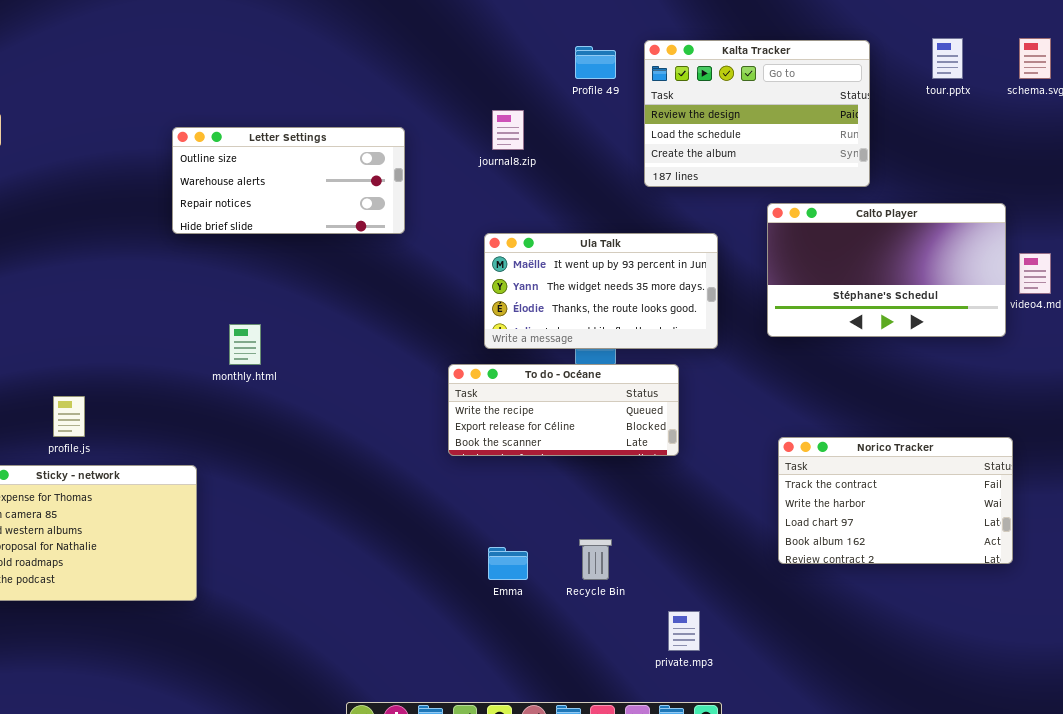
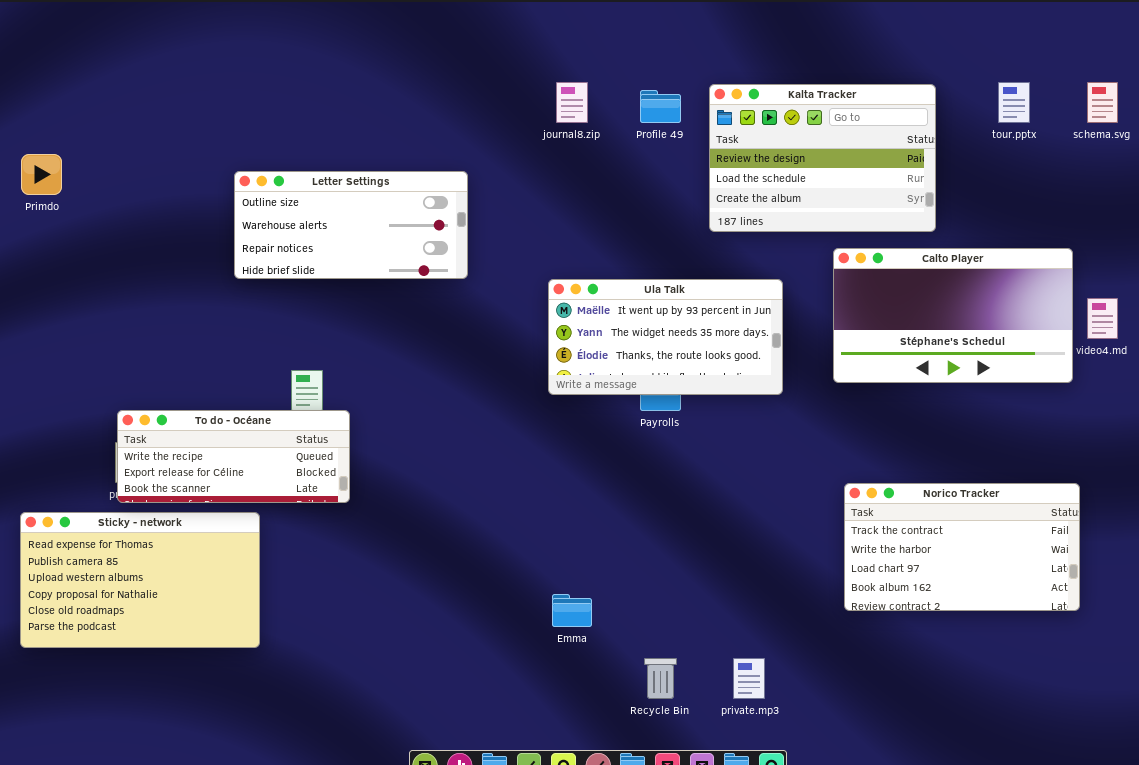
journal8.zip: [492,110,524,150] -> [556,82,588,123], moved
To do - Océane: [448,364,679,456] -> [117,410,350,503], moved
Recycle Bin: [579,539,612,580] -> [644,658,677,699], moved

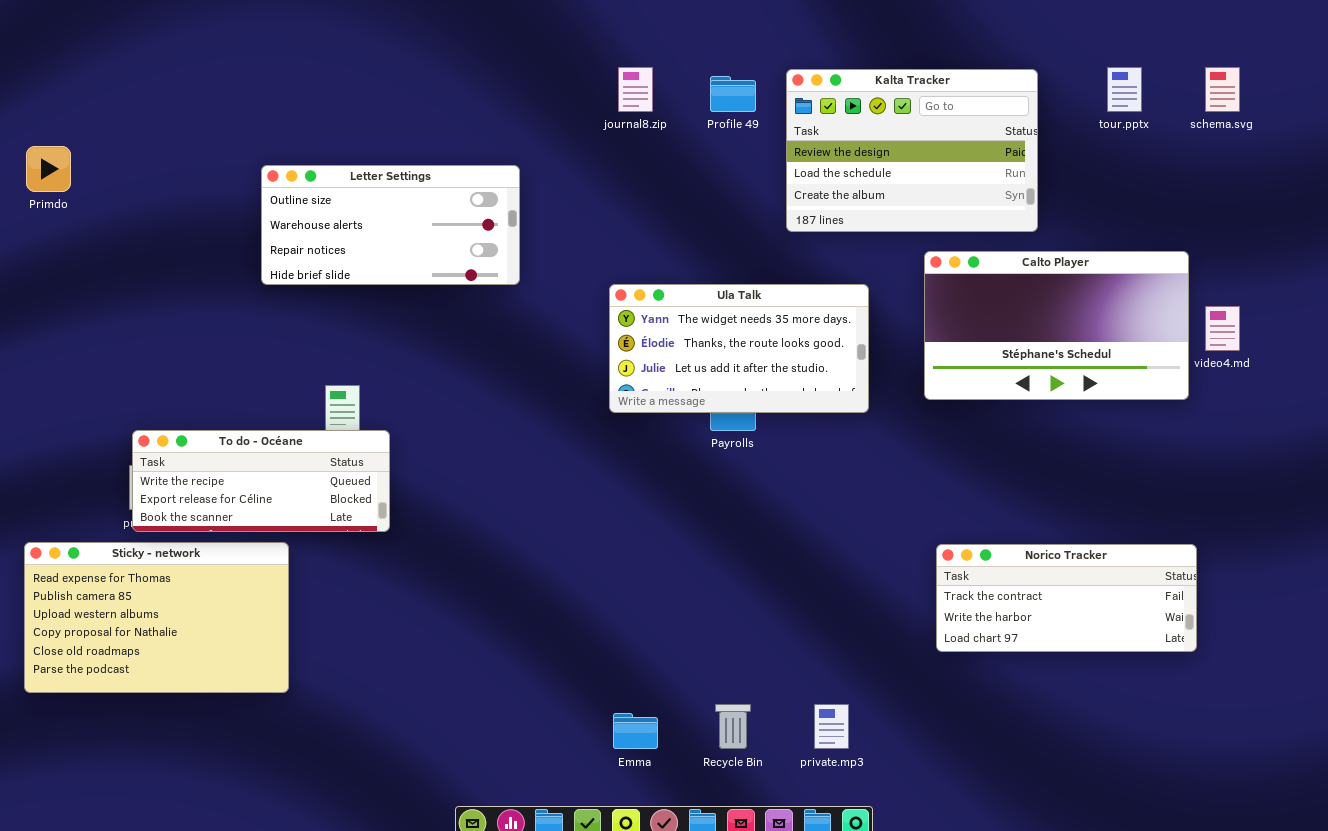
Ula Talk: [548,279,783,395] -> [609,284,869,413], scrolled down 1 row
Norico Tracker: [844,483,1080,611] -> [936,544,1197,652], resized
Emma: [552,594,592,627] -> [613,713,658,749], moved

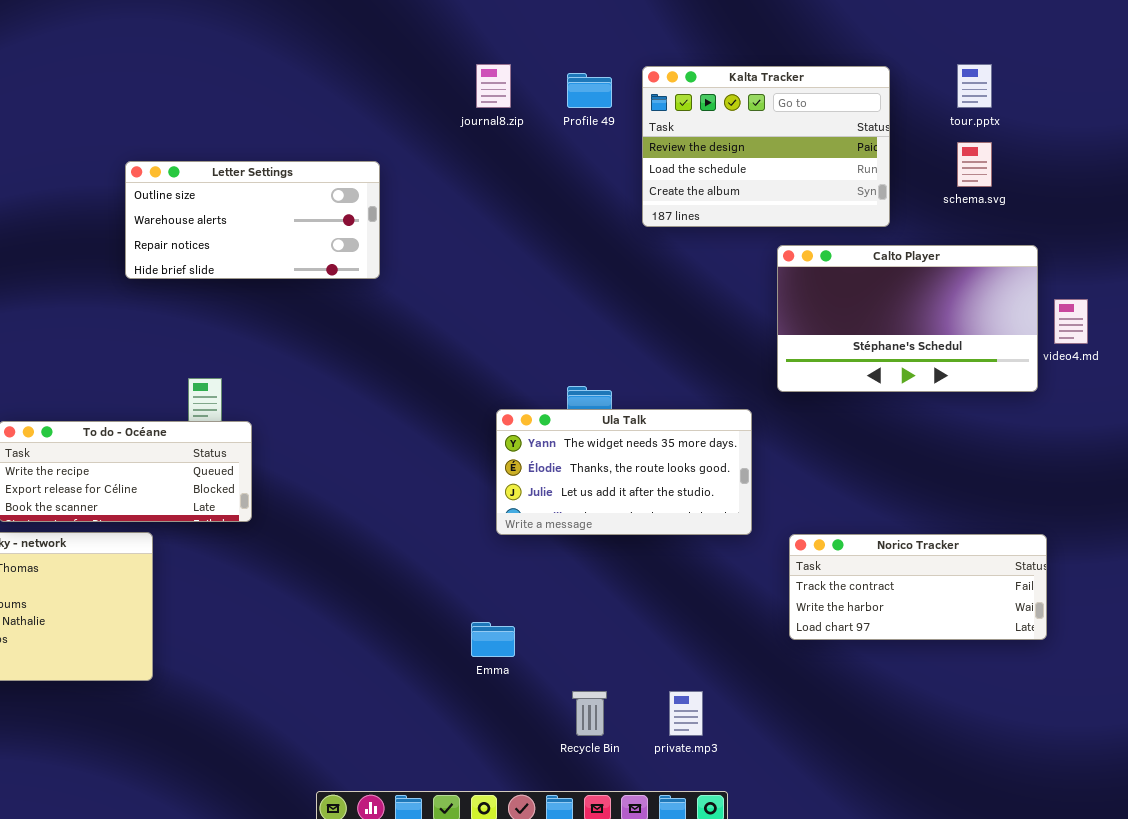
schema.svg: [1205,67,1240,112] -> [957,142,992,187], moved
Ula Talk: [609,284,869,413] -> [496,409,752,535], moved
Emma: [613,713,658,749] -> [471,622,515,657], moved

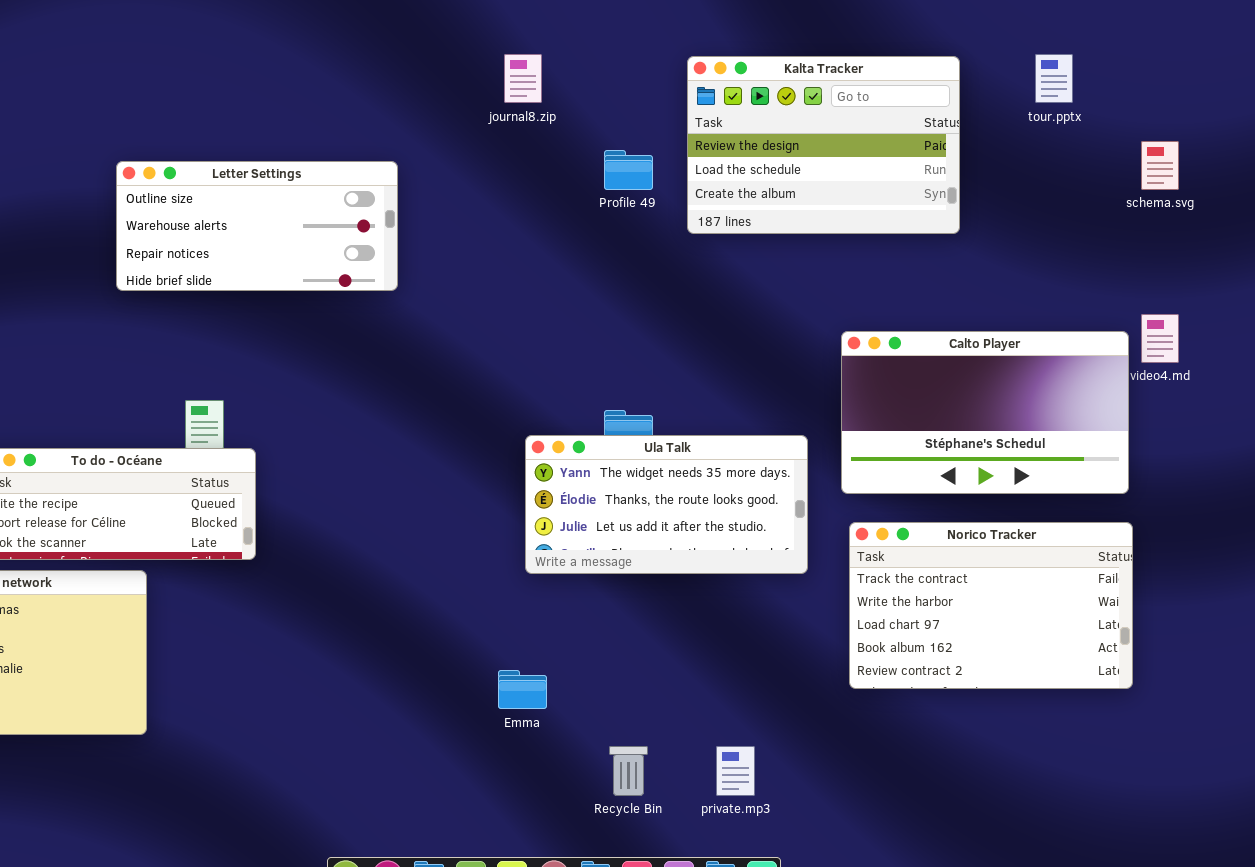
Profile 49: [567,73,612,108] -> [604,150,653,190], moved
schema.svg: [957,142,992,187] -> [1141,141,1179,190], moved
Calto Player: [777,245,1038,392] -> [841,331,1129,494], moved
Norico Tracker: [789,534,1047,640] -> [849,522,1133,689], resized

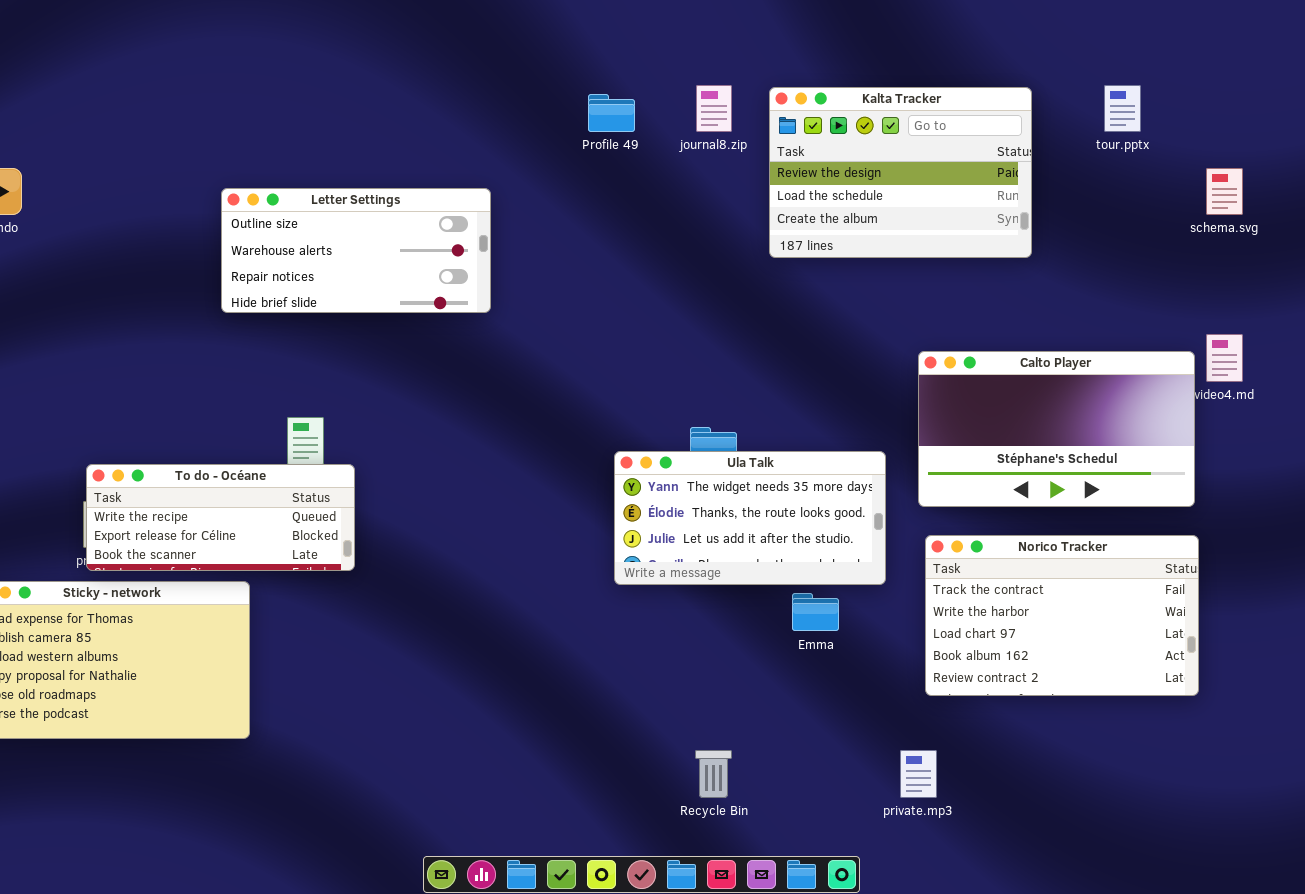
journal8.zip: [504,54,542,103] -> [696,85,732,132], moved
Profile 49: [604,150,653,190] -> [588,94,635,132], moved
Emma: [498,670,547,709] -> [792,593,839,631], moved
private.mp3: [716,746,755,796] -> [900,750,937,798], moved

